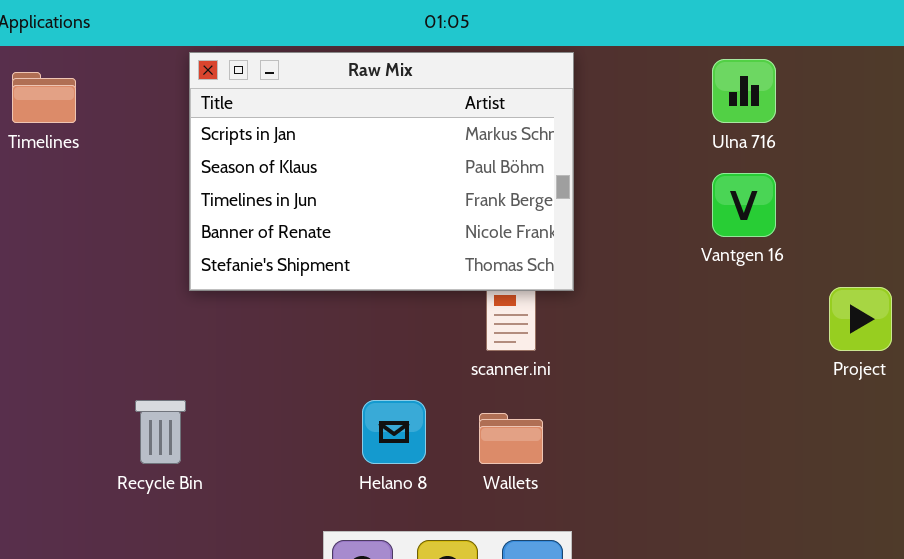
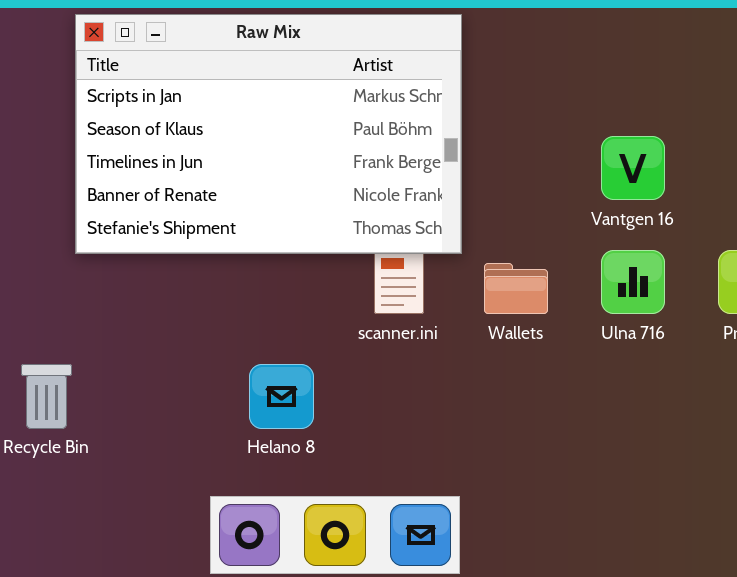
Ulna 716: [712,59,776,123] -> [601,250,665,314], moved
Wallets: [479,413,543,464] -> [484,263,548,314], moved

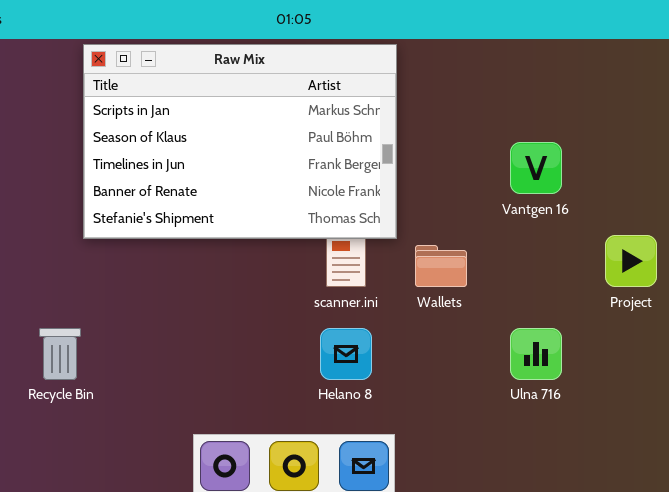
Ulna 716: [601,250,665,314] -> [510,328,562,380], moved
Helano 8: [249,364,314,429] -> [320,328,372,380], moved

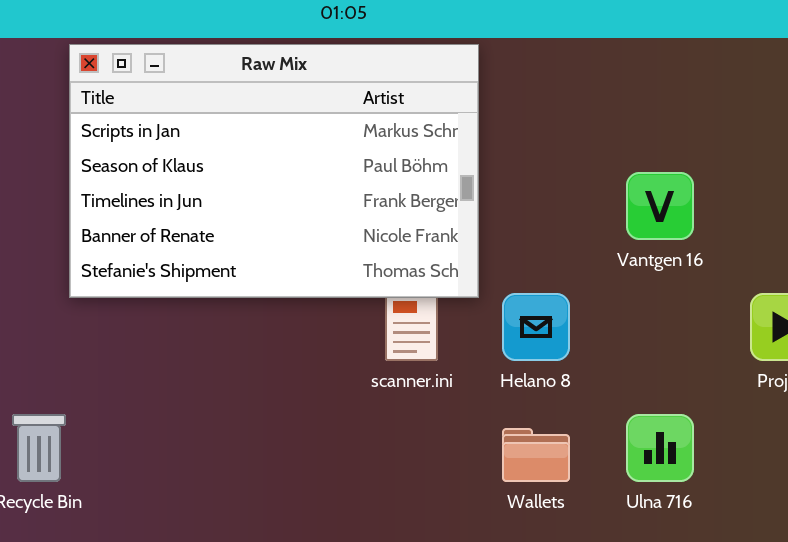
Wallets: [415,245,467,287] -> [502,428,570,482], moved
Helano 8: [320,328,372,380] -> [502,293,570,361], moved

